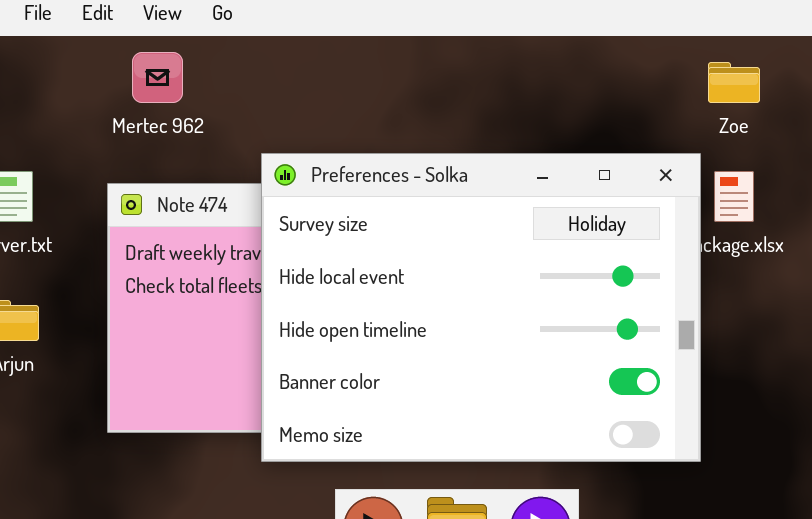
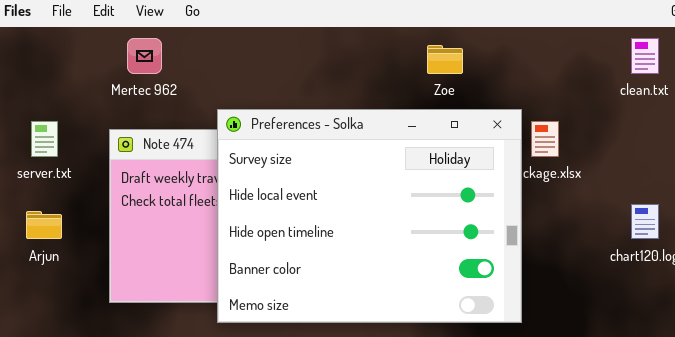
Zoe: [708,62,760,103] -> [427,45,463,74], moved

